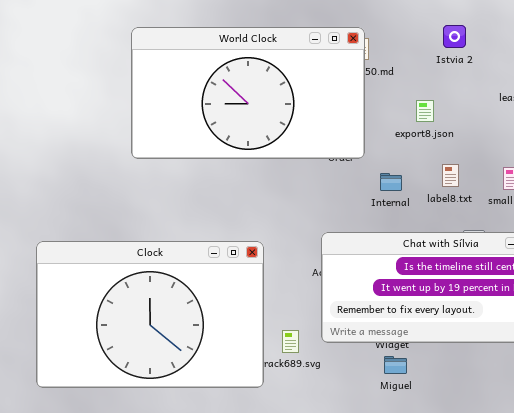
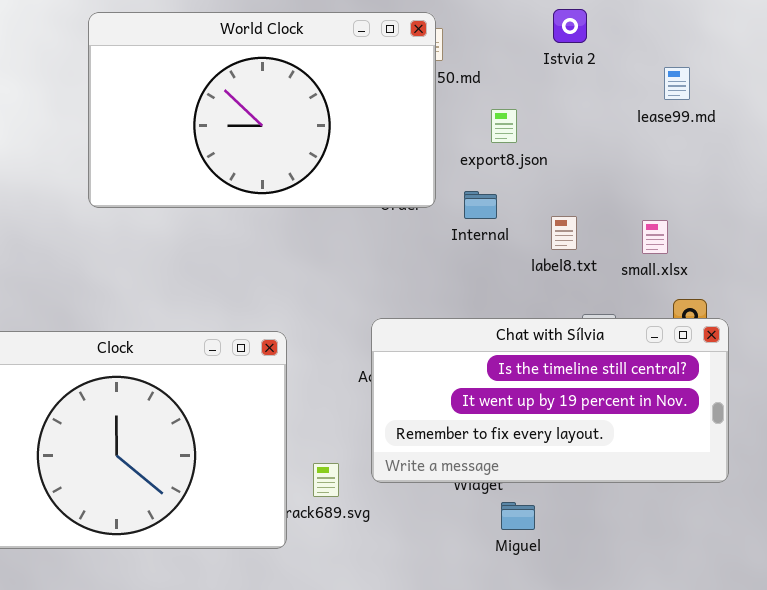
export8.json: [416,100,434,122] -> [491,109,517,143], moved
Internal: [380,173,402,191] -> [464,191,497,219], moved
Miguel: [384,356,407,374] -> [501,502,535,530], moved

